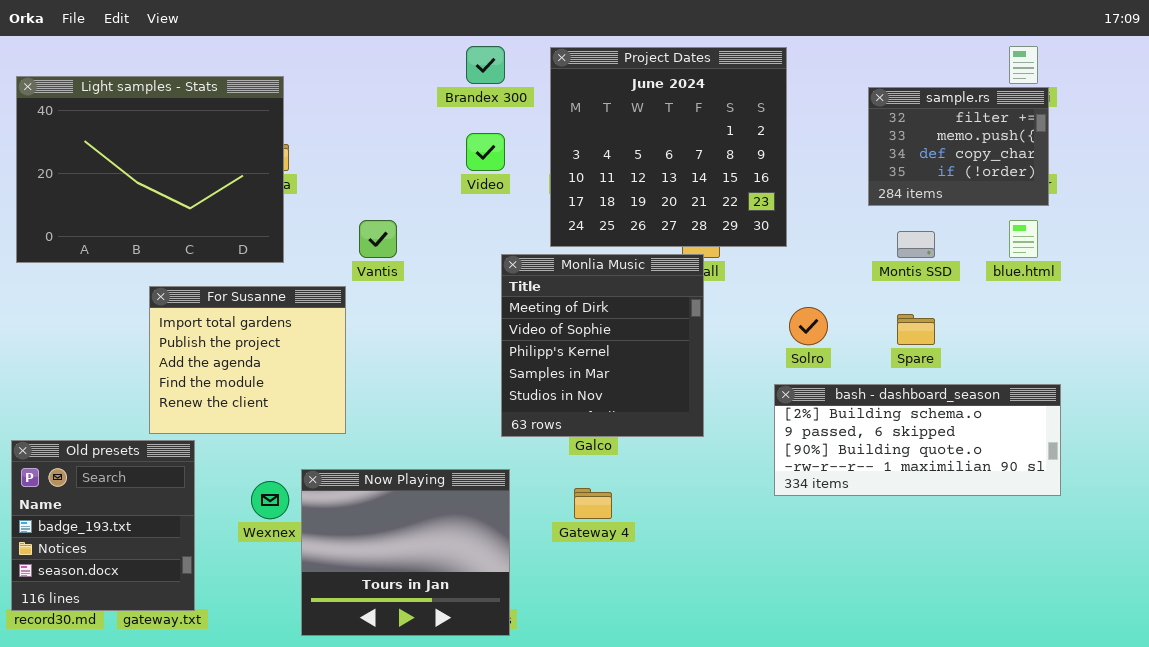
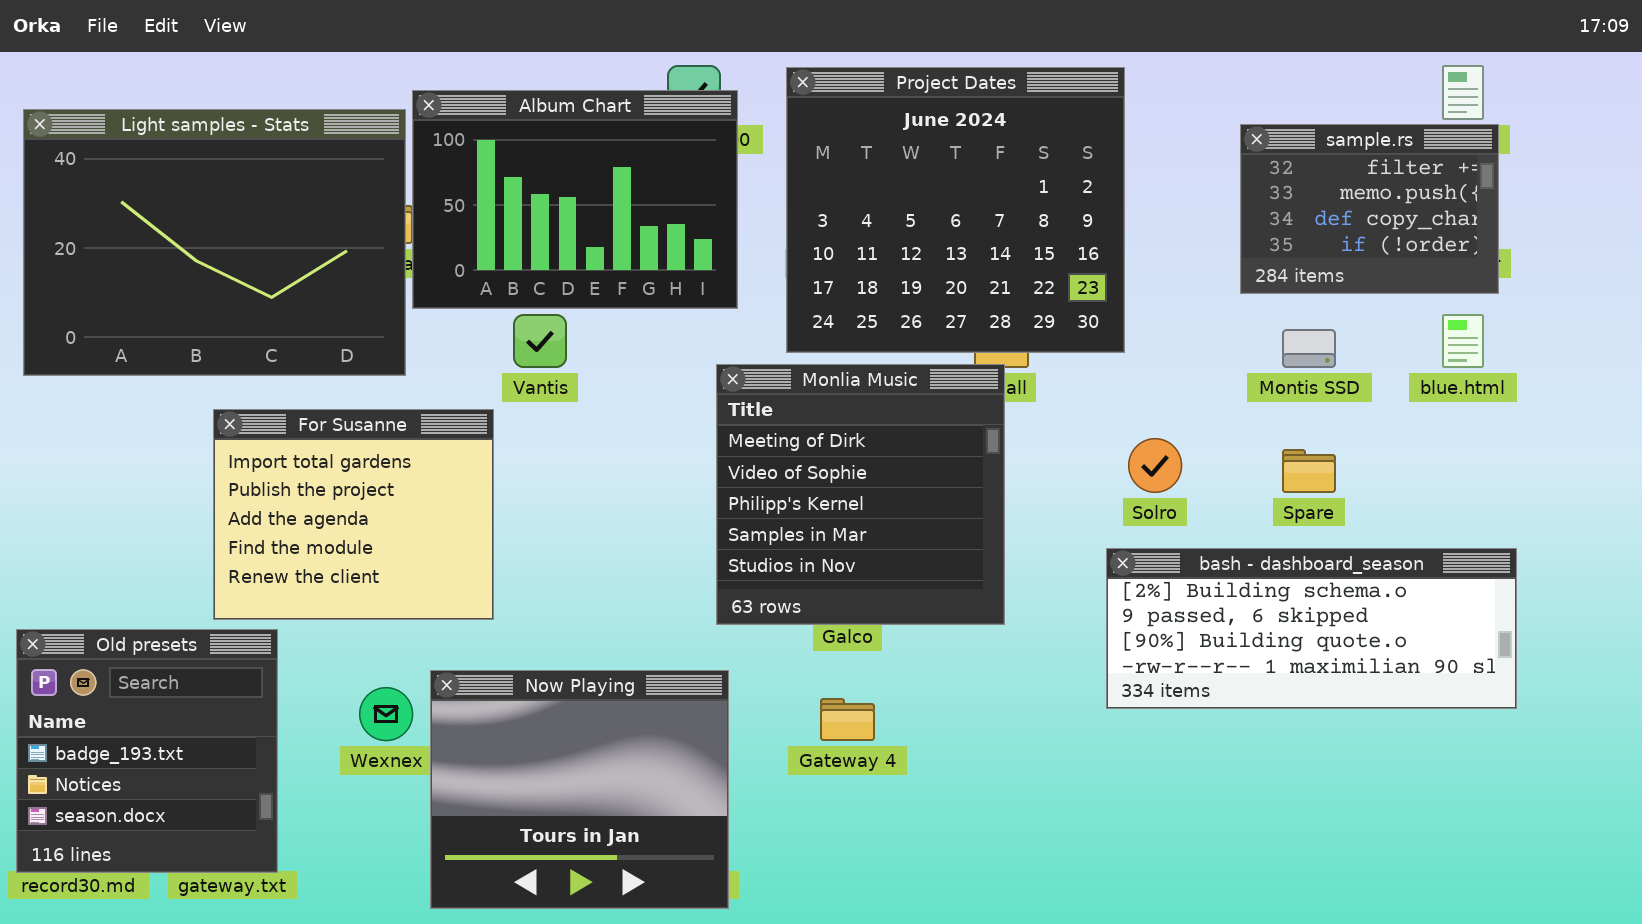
Album Chart: none -> [412,90,738,309], opened

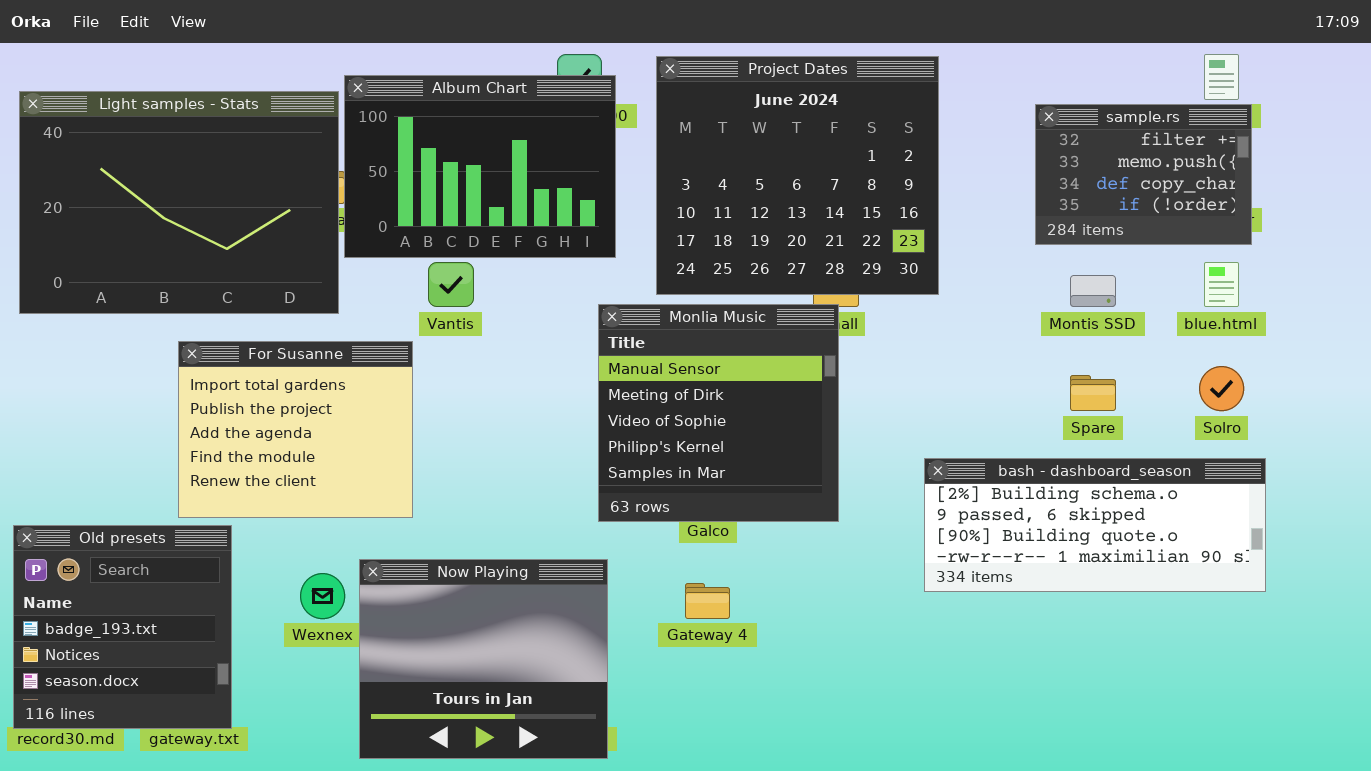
Monlia Music: [716,364,1005,625] -> [598,304,839,522], scrolled up 1 row
Solro: [1128,438,1182,493] -> [1199,366,1244,411], moved

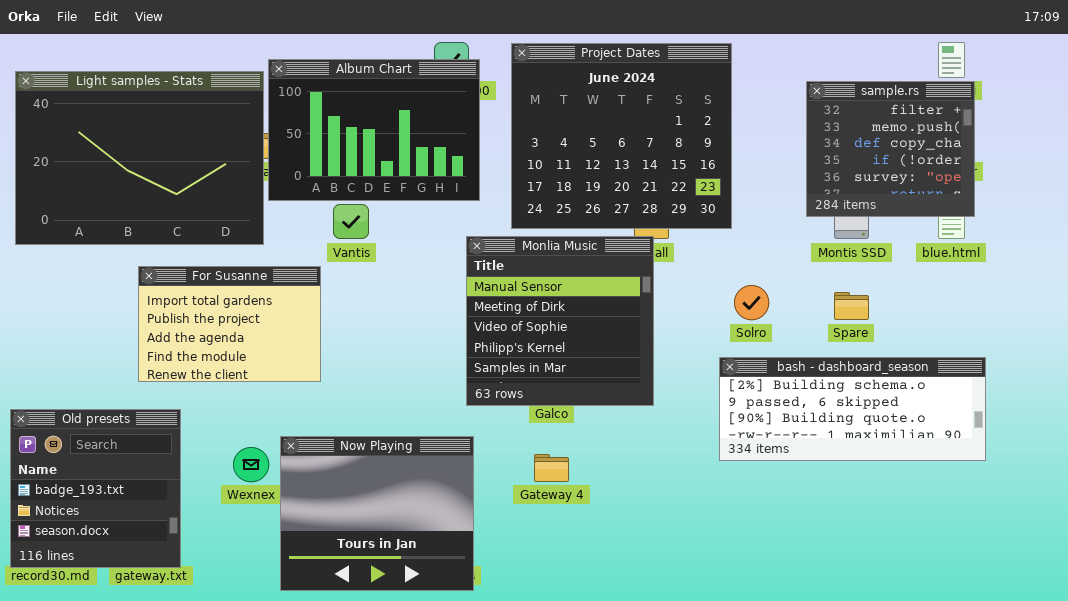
sample.rs: [1035,104,1252,245] -> [806,81,975,217], resized
For Susanne: [178,341,413,518] -> [138,266,321,382], resized
Solro: [1199,366,1244,411] -> [734,285,769,320], moved

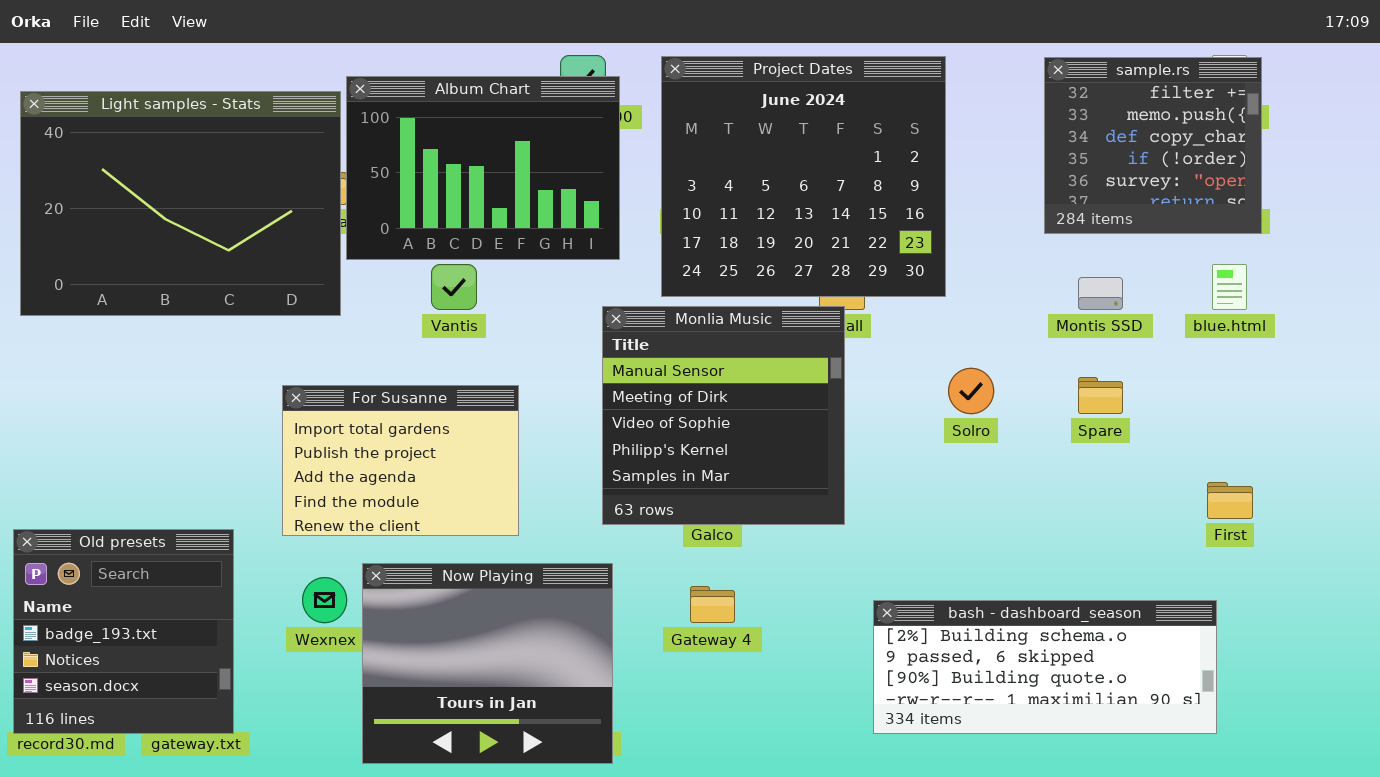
sample.rs: [806,81,975,217] -> [1044,57,1262,234], moved
For Susanne: [138,266,321,382] -> [282,385,519,536], moved
bash - dashboard_season: [719,357,986,461] -> [873,600,1217,734], moved

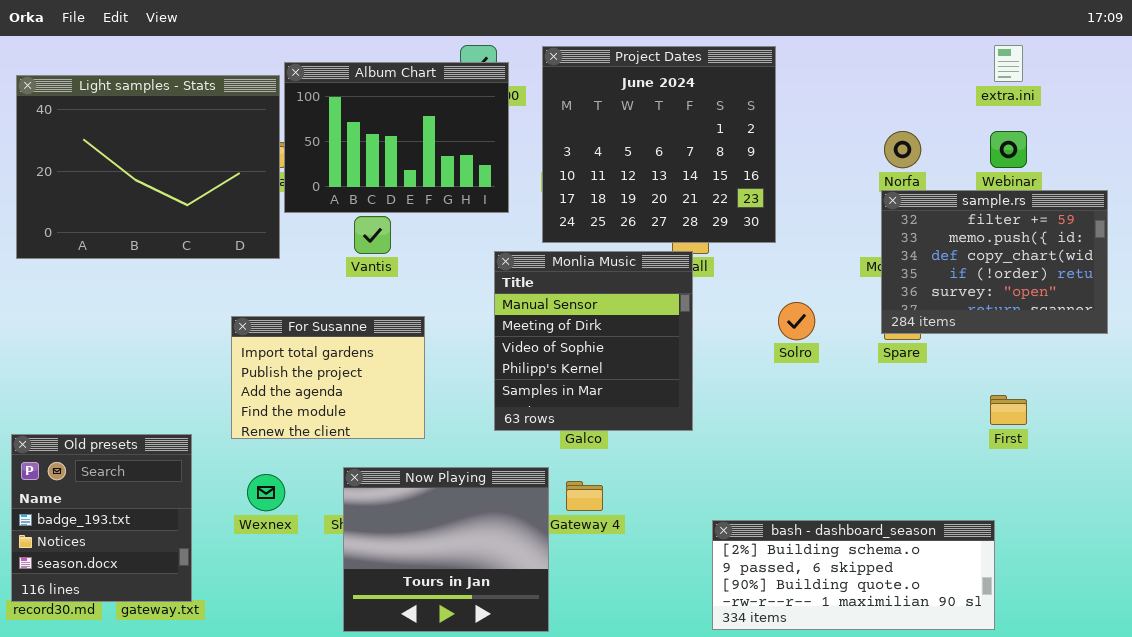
sample.rs: [1044,57,1262,234] -> [881,190,1108,334], moved, resized
Now Playing: [362,563,613,764] -> [343,467,549,632], moved
bash - dashboard_season: [873,600,1217,734] -> [712,520,995,630], moved

